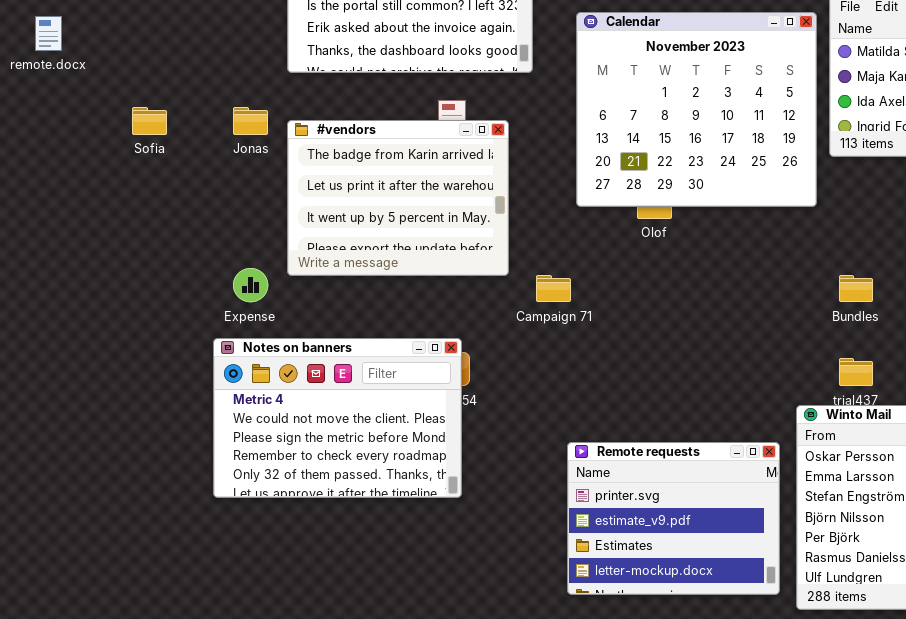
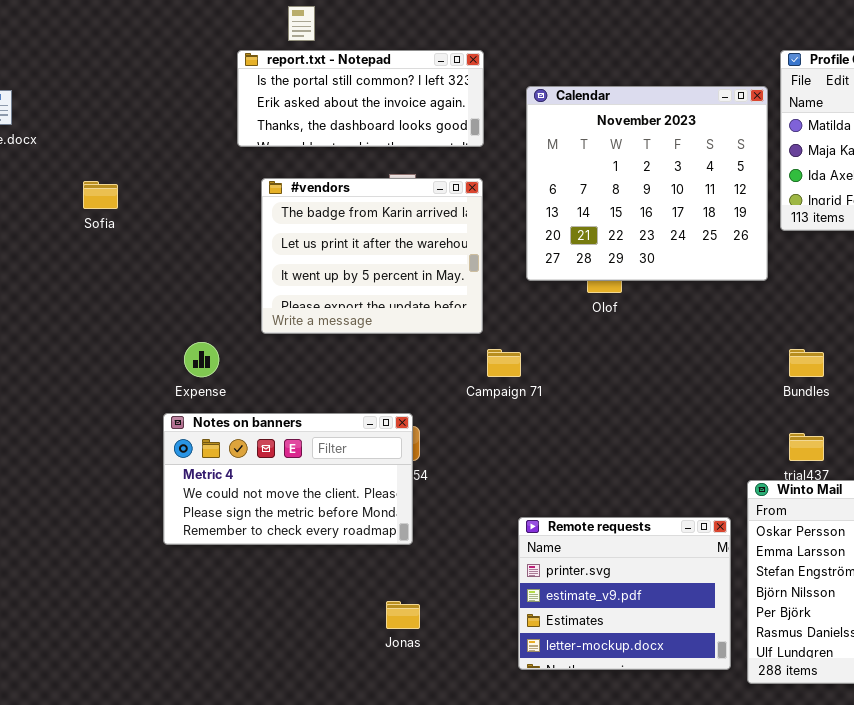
Jonas: [233,107,268,135] -> [386,601,420,629], moved
#vendors: [287,120,509,276] -> [261,178,483,334], moved
Notes on banners: [213,338,462,498] -> [163,413,413,545], resized

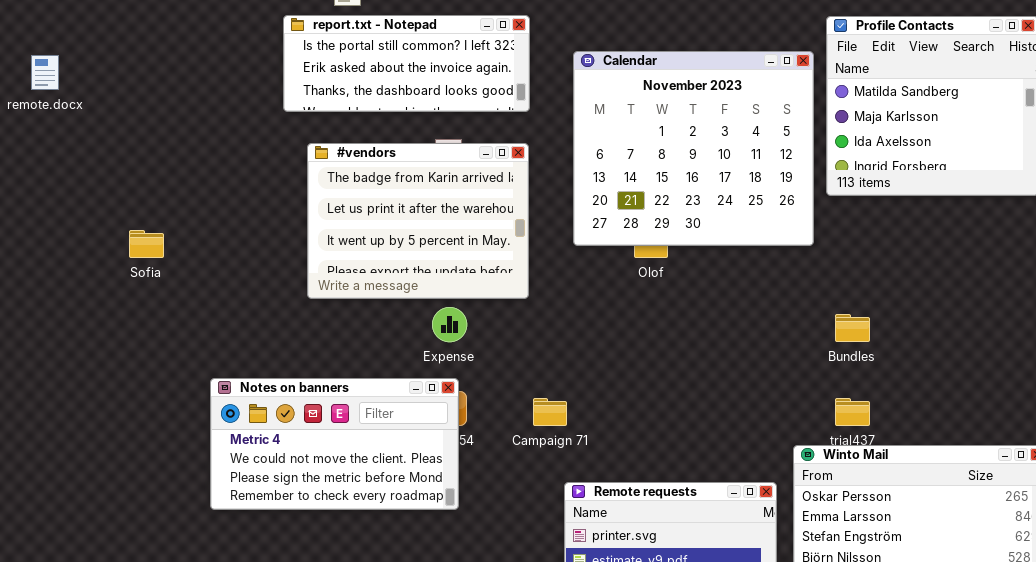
Sofia: [83,181,118,209] -> [129,230,164,258], moved
Expense: [184,342,219,377] -> [432,307,467,342], moved
Campaign 71: [487,349,521,377] -> [533,398,567,426], moved

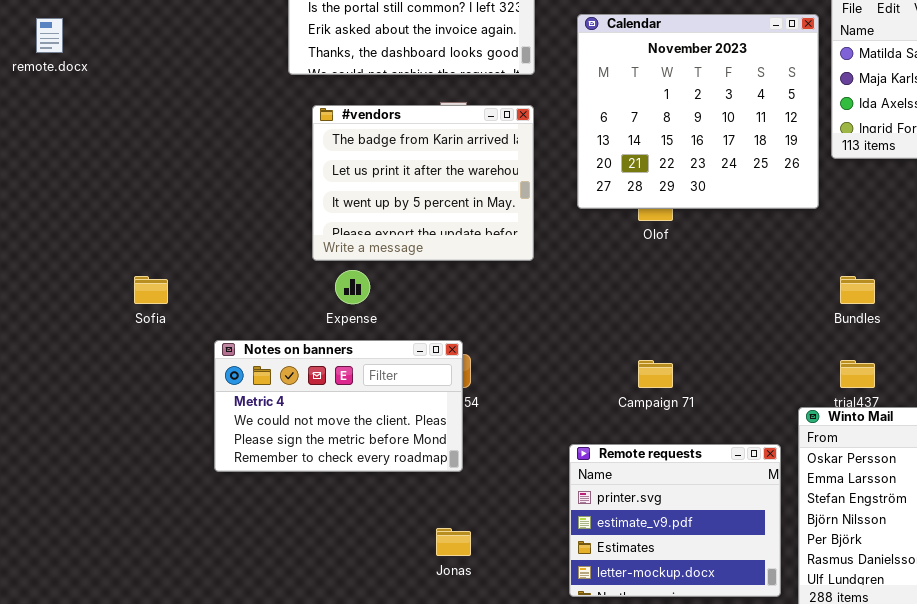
Sofia: [129,230,164,258] -> [134,276,168,304], moved
Expense: [432,307,467,342] -> [335,270,370,304], moved
Campaign 71: [533,398,567,426] -> [638,360,673,388], moved

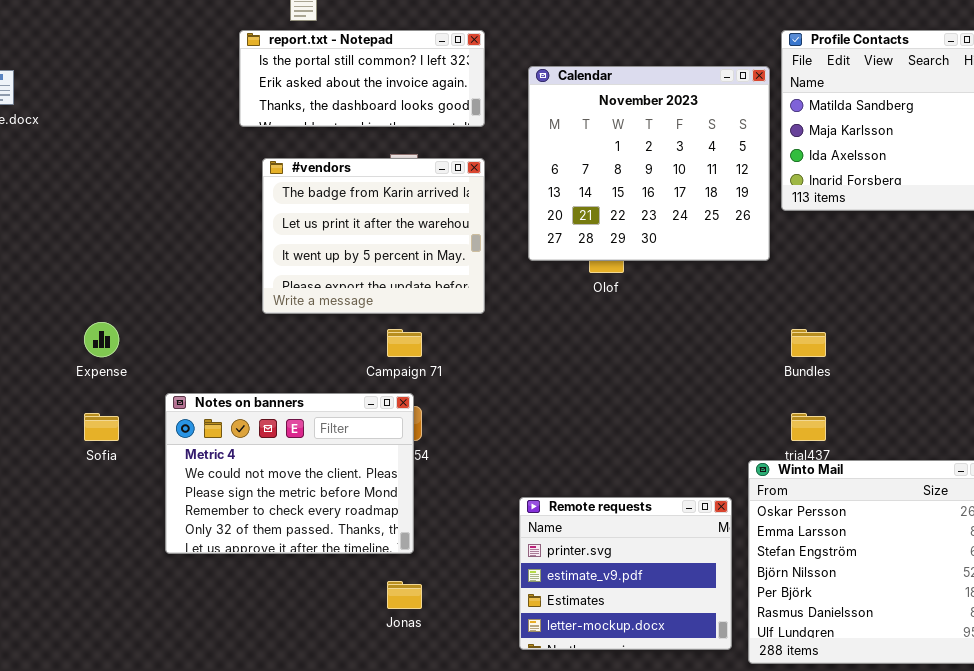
Expense: [335,270,370,304] -> [84,322,119,357], moved
Sofia: [134,276,168,304] -> [84,413,119,441], moved
Notes on banners: [214,340,463,472] -> [165,393,414,554], resized
Campaign 71: [638,360,673,388] -> [387,329,422,357], moved

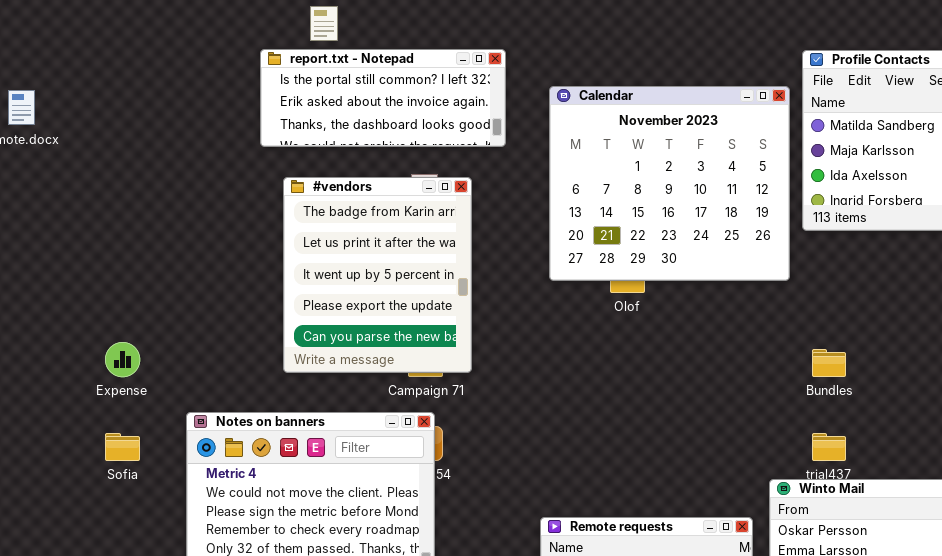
#vendors: [262,158,485,314] -> [283,177,472,373], resized

